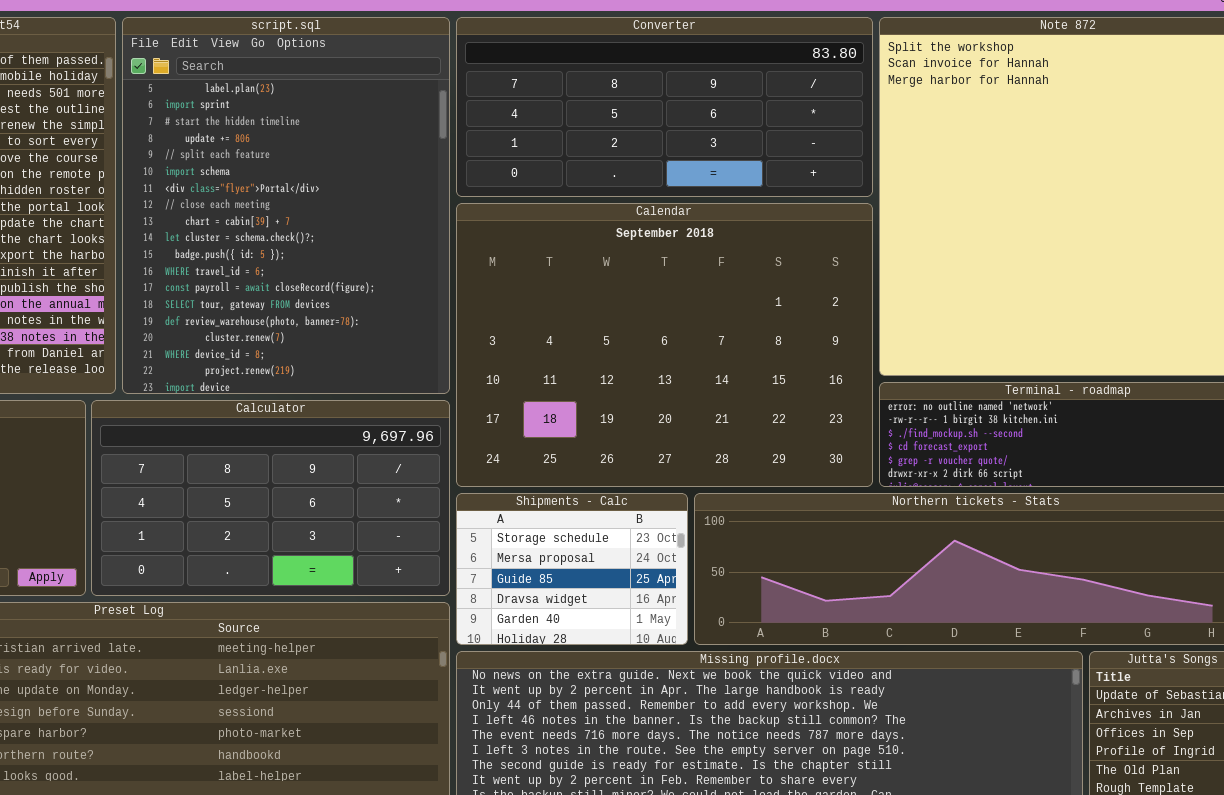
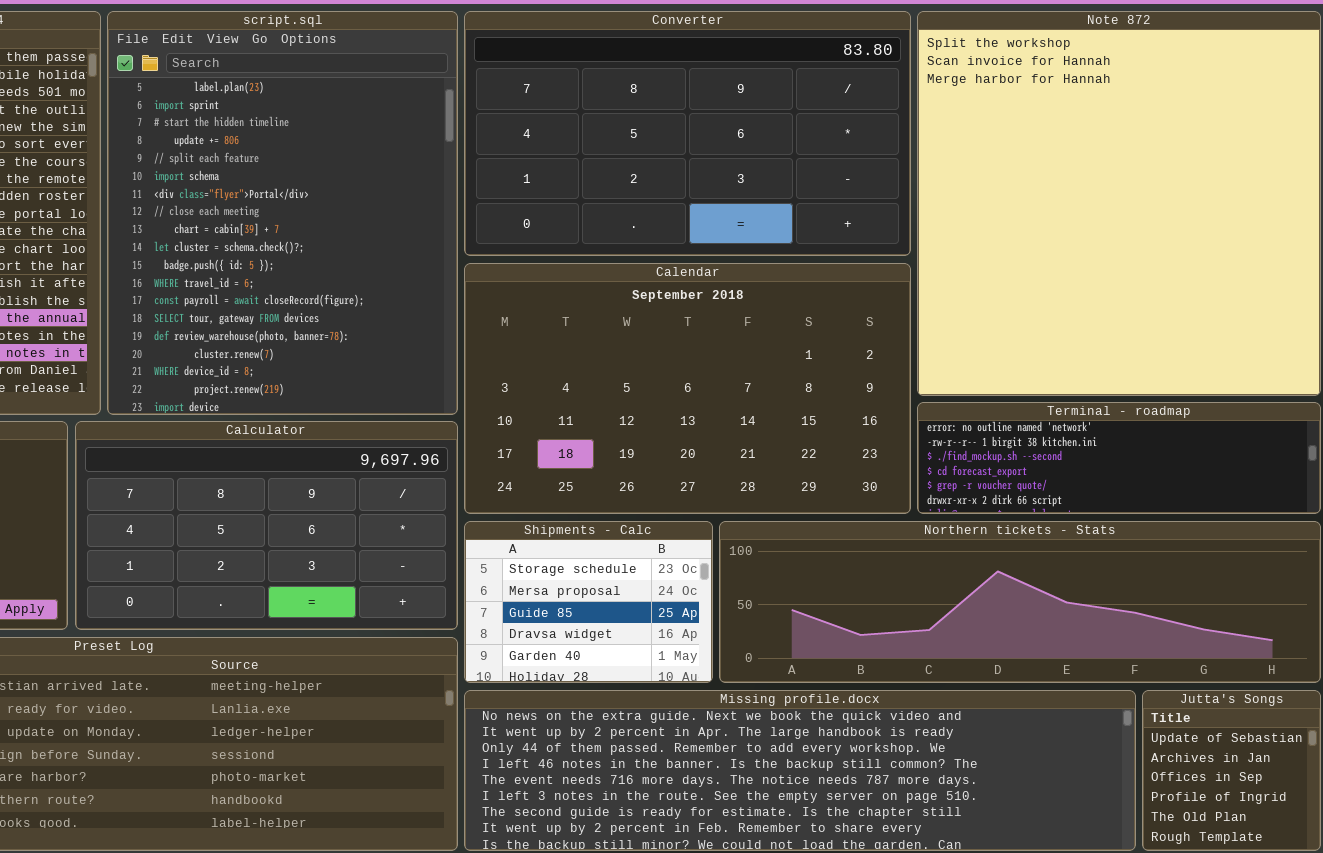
Converter: [456,17,873,197] -> [464,11,911,256], resized
Calendar: [456,203,873,487] -> [464,263,911,514], resized

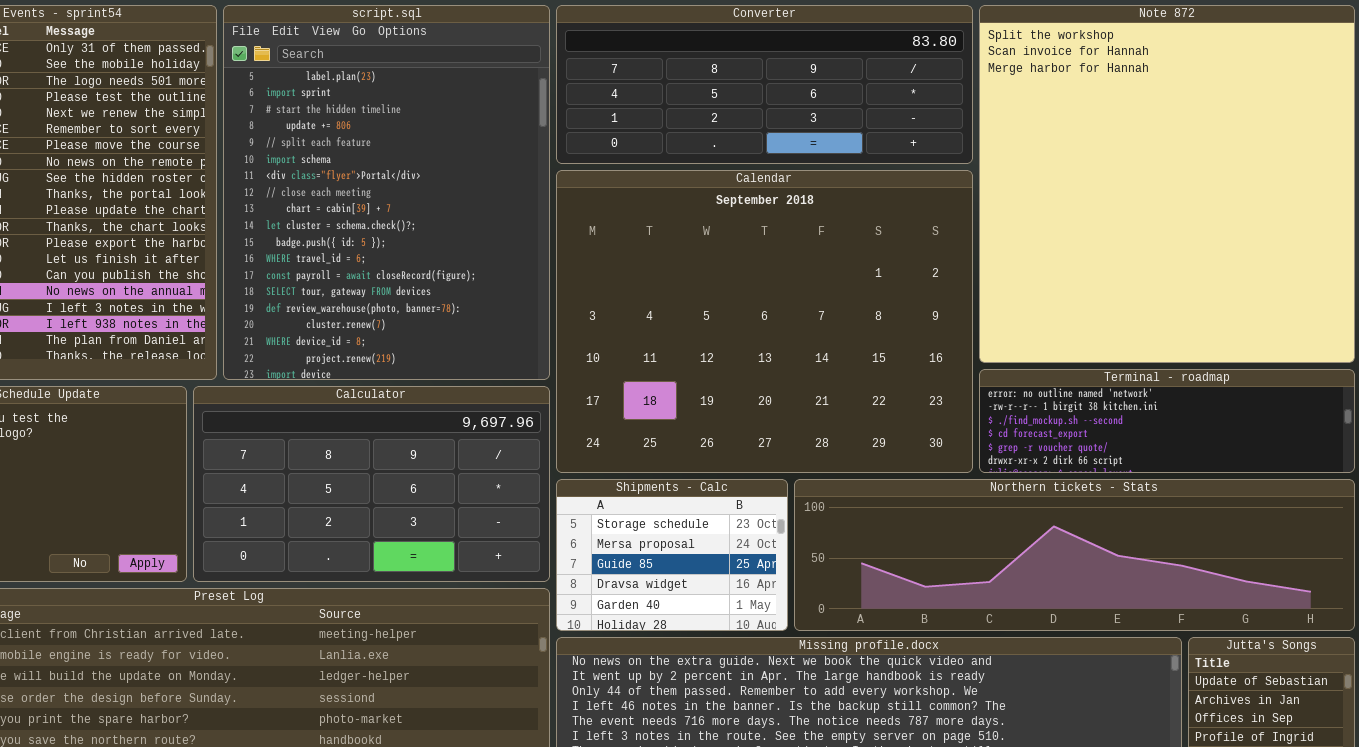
Converter: [464,11,911,256] -> [556,5,973,164], resized
Calendar: [464,263,911,514] -> [556,170,973,473], resized

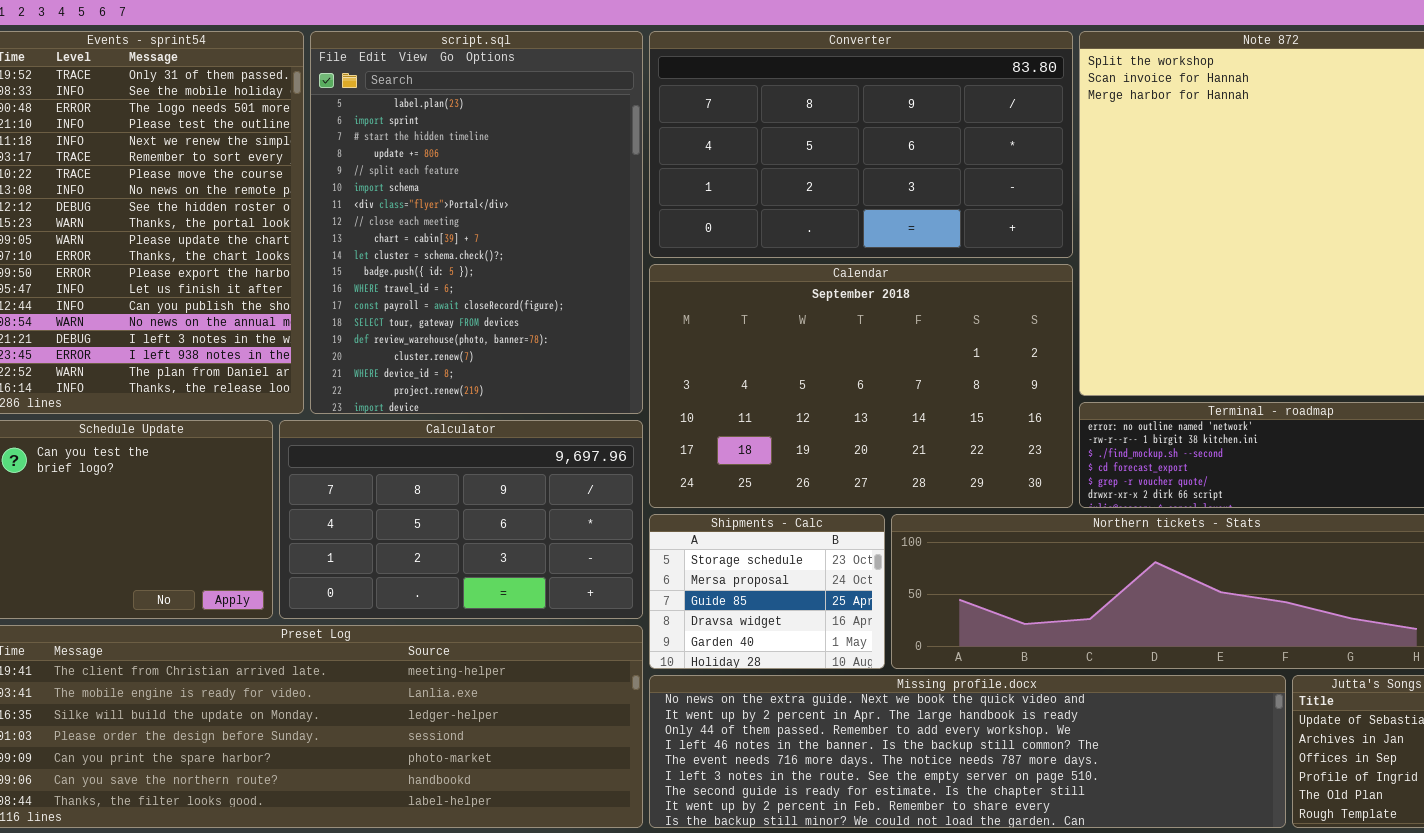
Converter: [556,5,973,164] -> [649,31,1073,258], resized
Calendar: [556,170,973,473] -> [649,264,1073,508], resized

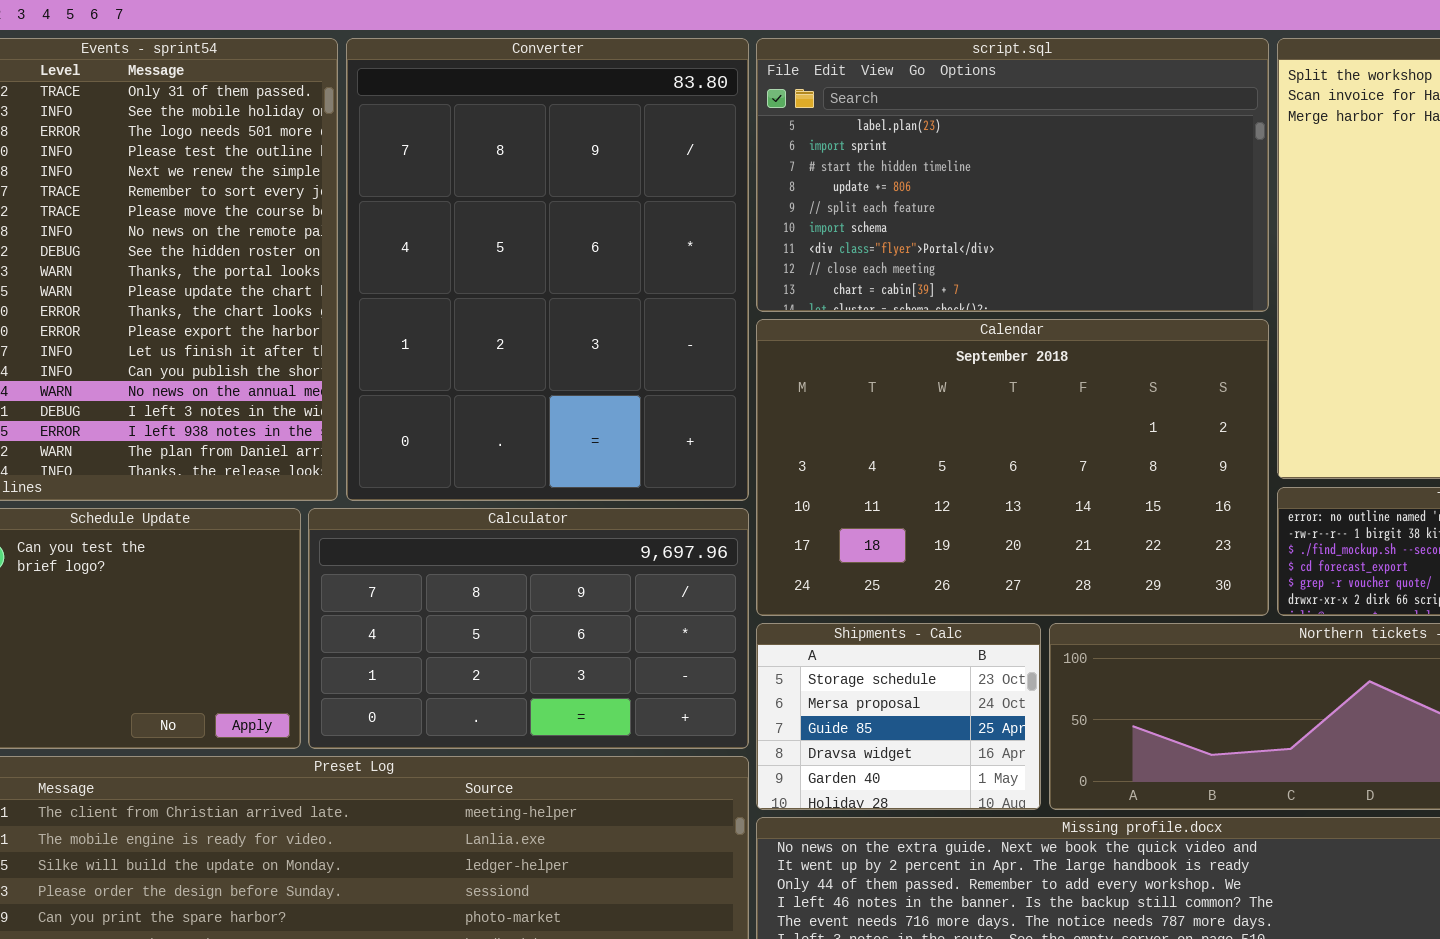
script.sql: [310,31,643,414] -> [756,38,1269,312], moved, resized
Converter: [649,31,1073,258] -> [346,38,749,501], moved, resized

